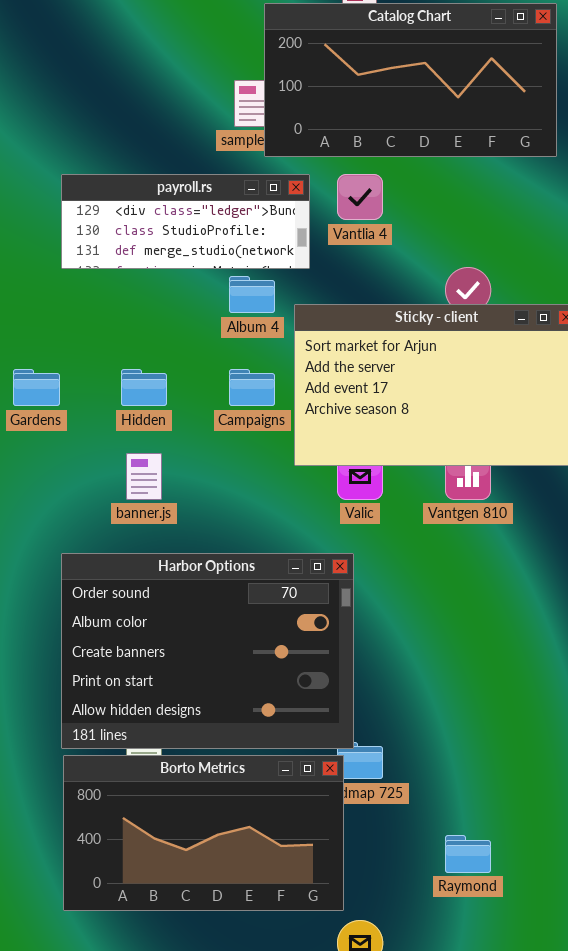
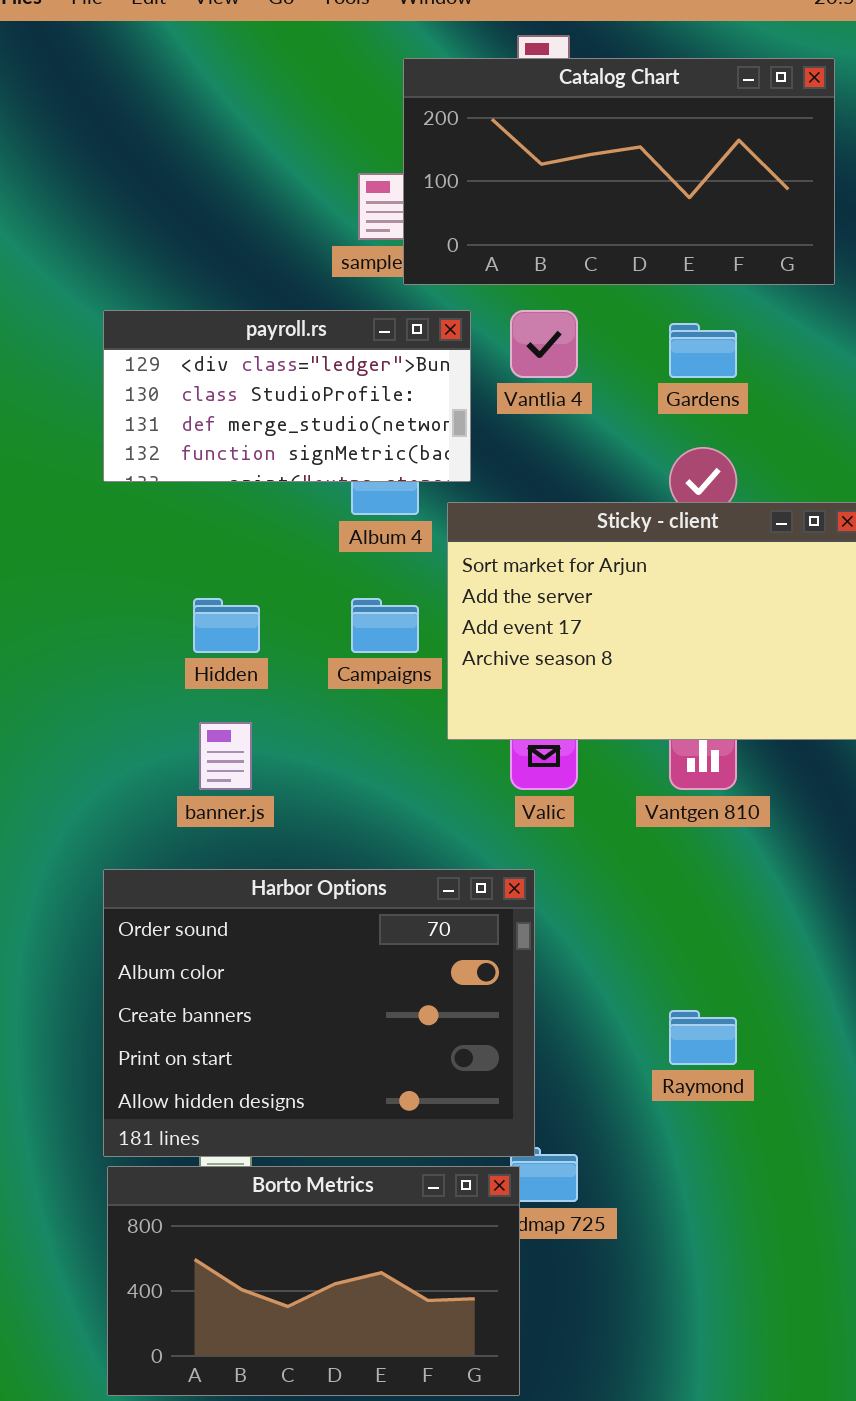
payroll.rs: [61,174,310,269] -> [103,310,471,482], resized
Gardens: [13,369,60,406] -> [669,323,737,378], moved
Raymond: [445,835,491,873] -> [669,1010,737,1065], moved

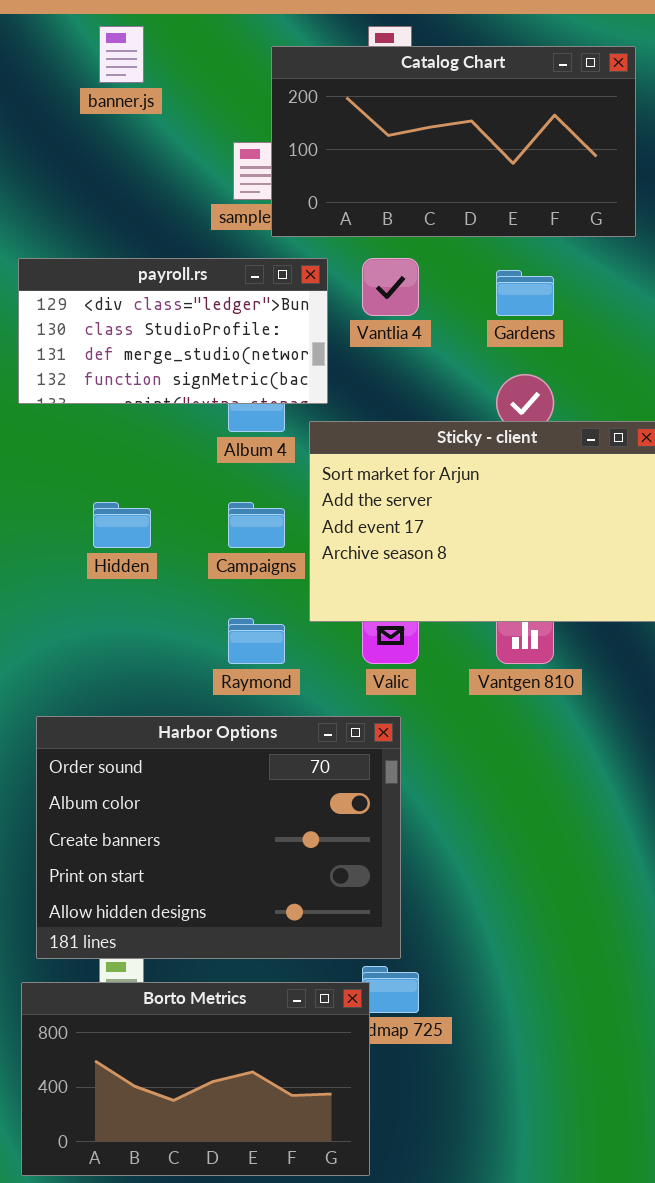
banner.js: [199,722,252,790] -> [99,26,144,83], moved
Harbor Options: [103,869,535,1157] -> [36,716,401,959], moved
Raymond: [669,1010,737,1065] -> [228,618,285,664], moved

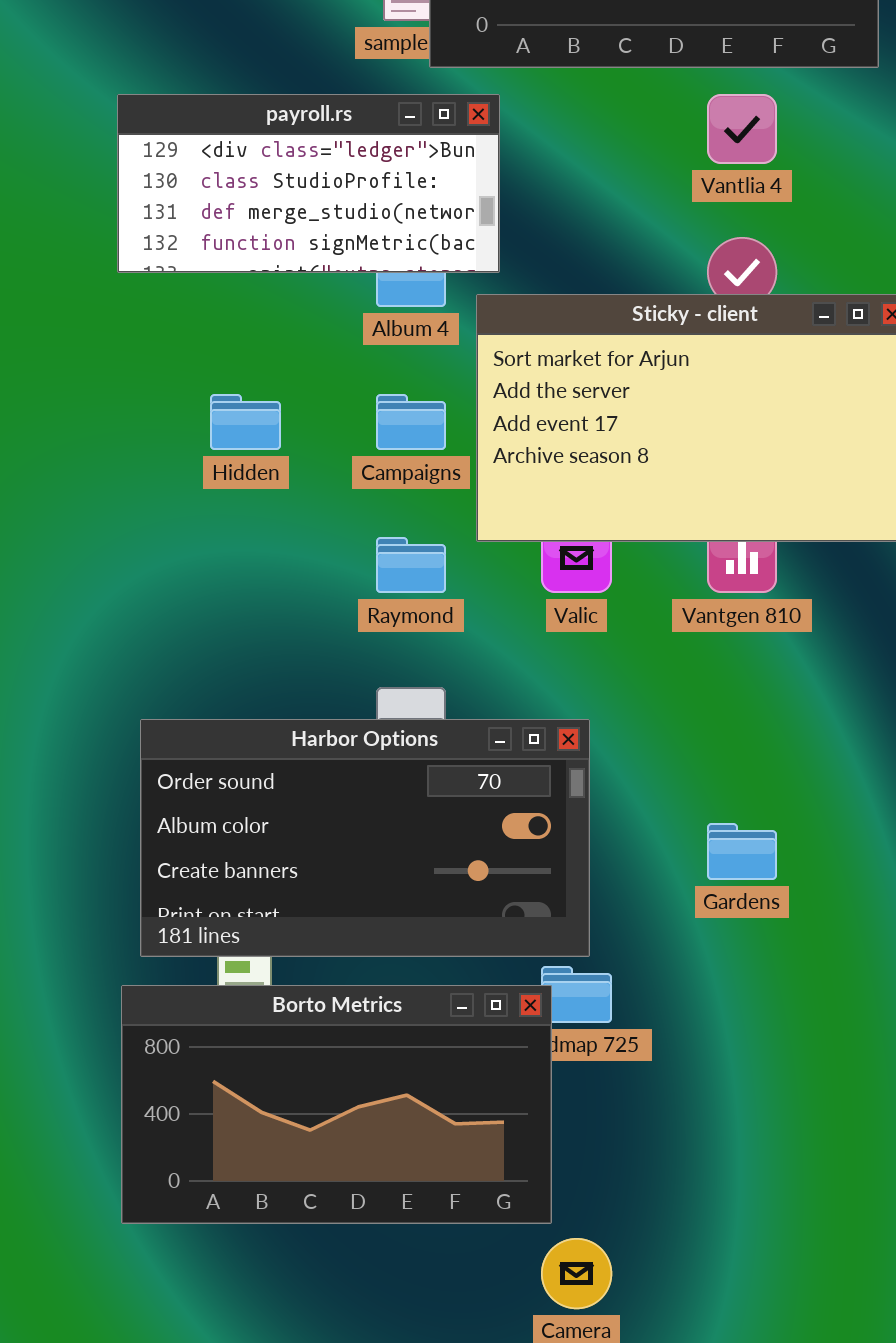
Vantlia 4: [362,258,419,316] -> [707,94,777,164], moved
Gardens: [496,270,554,316] -> [707,823,777,880], moved
Harbor Options: [36,716,401,959] -> [140,719,590,957], resized

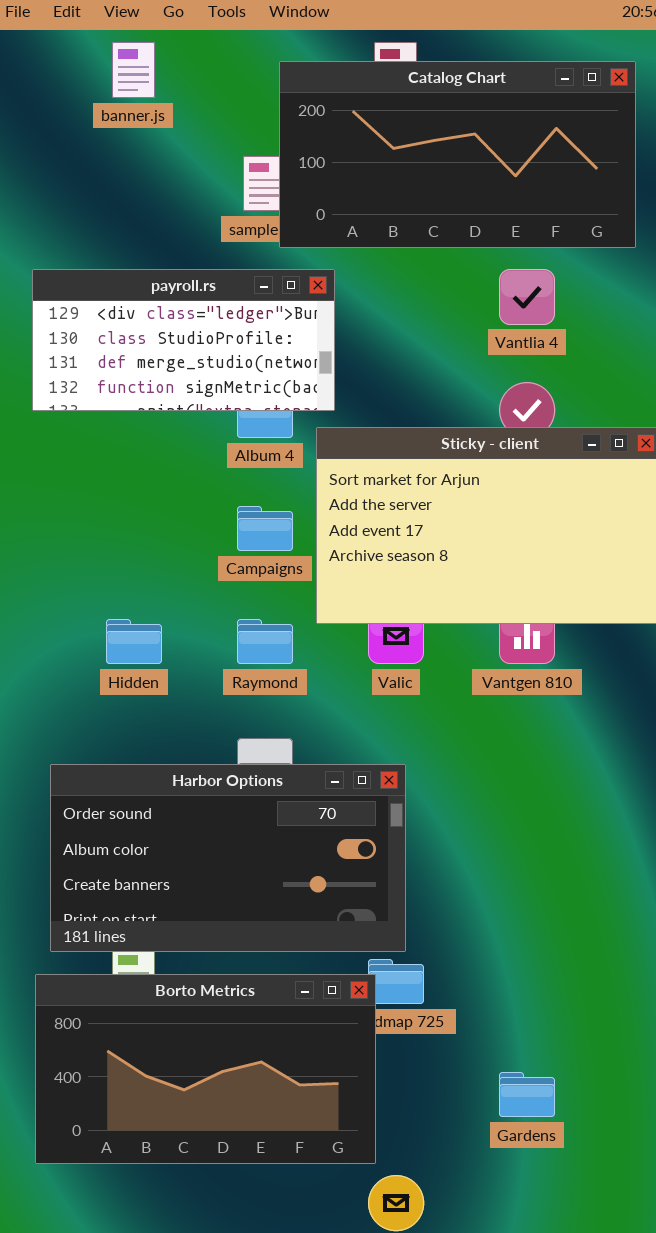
Hidden: [210,394,281,450] -> [106,619,162,664], moved
Gardens: [707,823,777,880] -> [499,1072,555,1117], moved

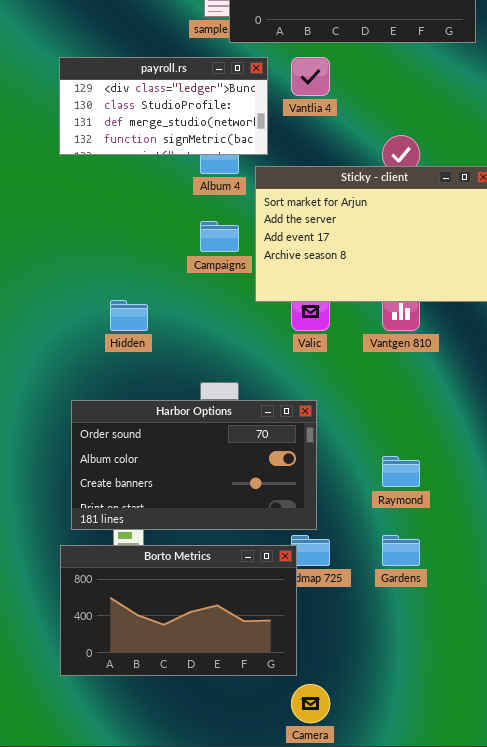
Vantlia 4: [499,269,555,325] -> [291,57,330,96], moved
Raymond: [237,619,293,664] -> [382,456,420,487], moved
Gardens: [499,1072,555,1117] -> [382,535,420,566], moved

